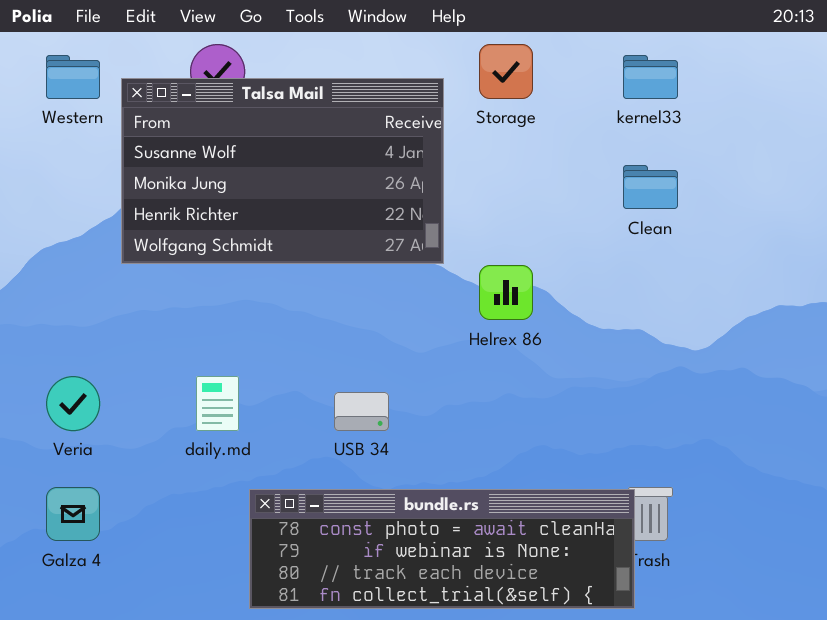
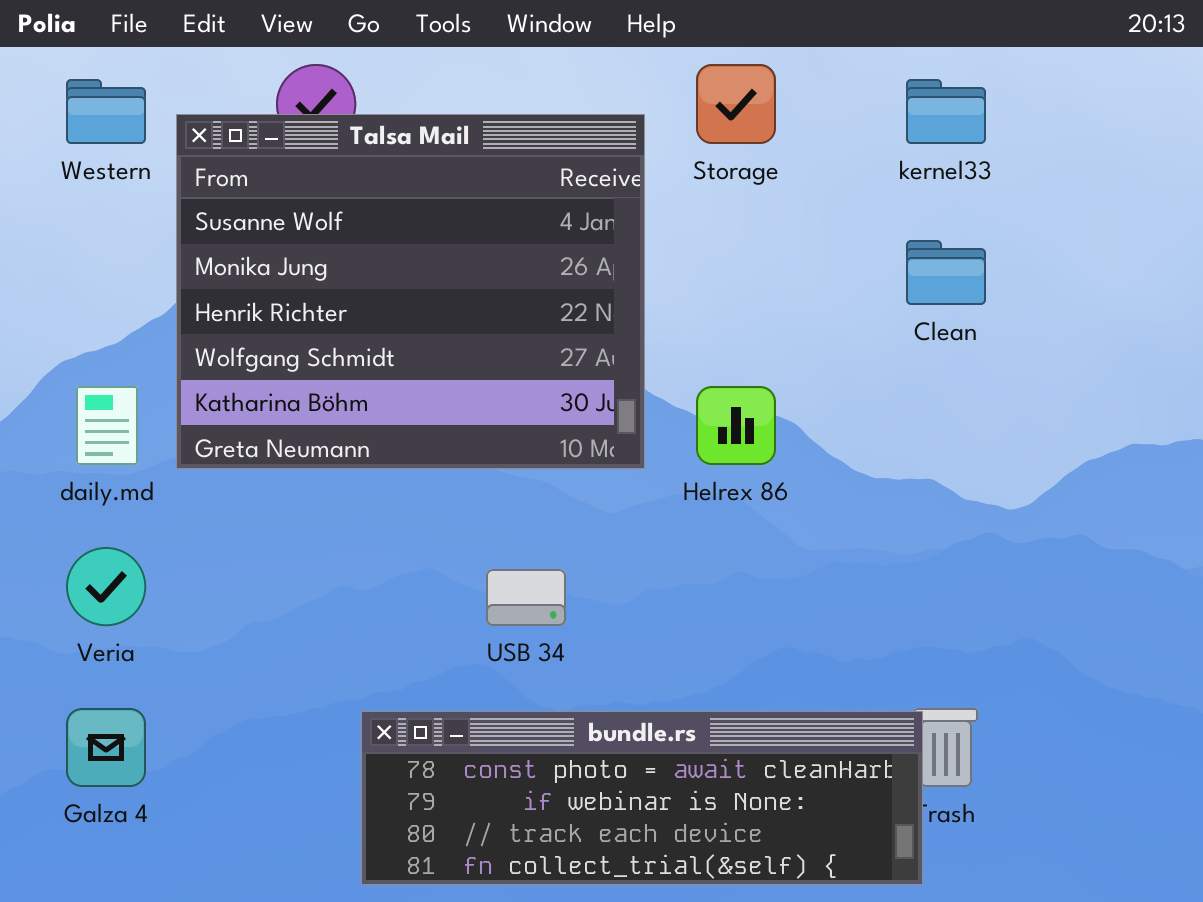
Talsa Mail: [121,78,444,264] -> [176,114,645,469], resized
daily.md: [196,376,239,431] -> [76,386,138,465], moved

